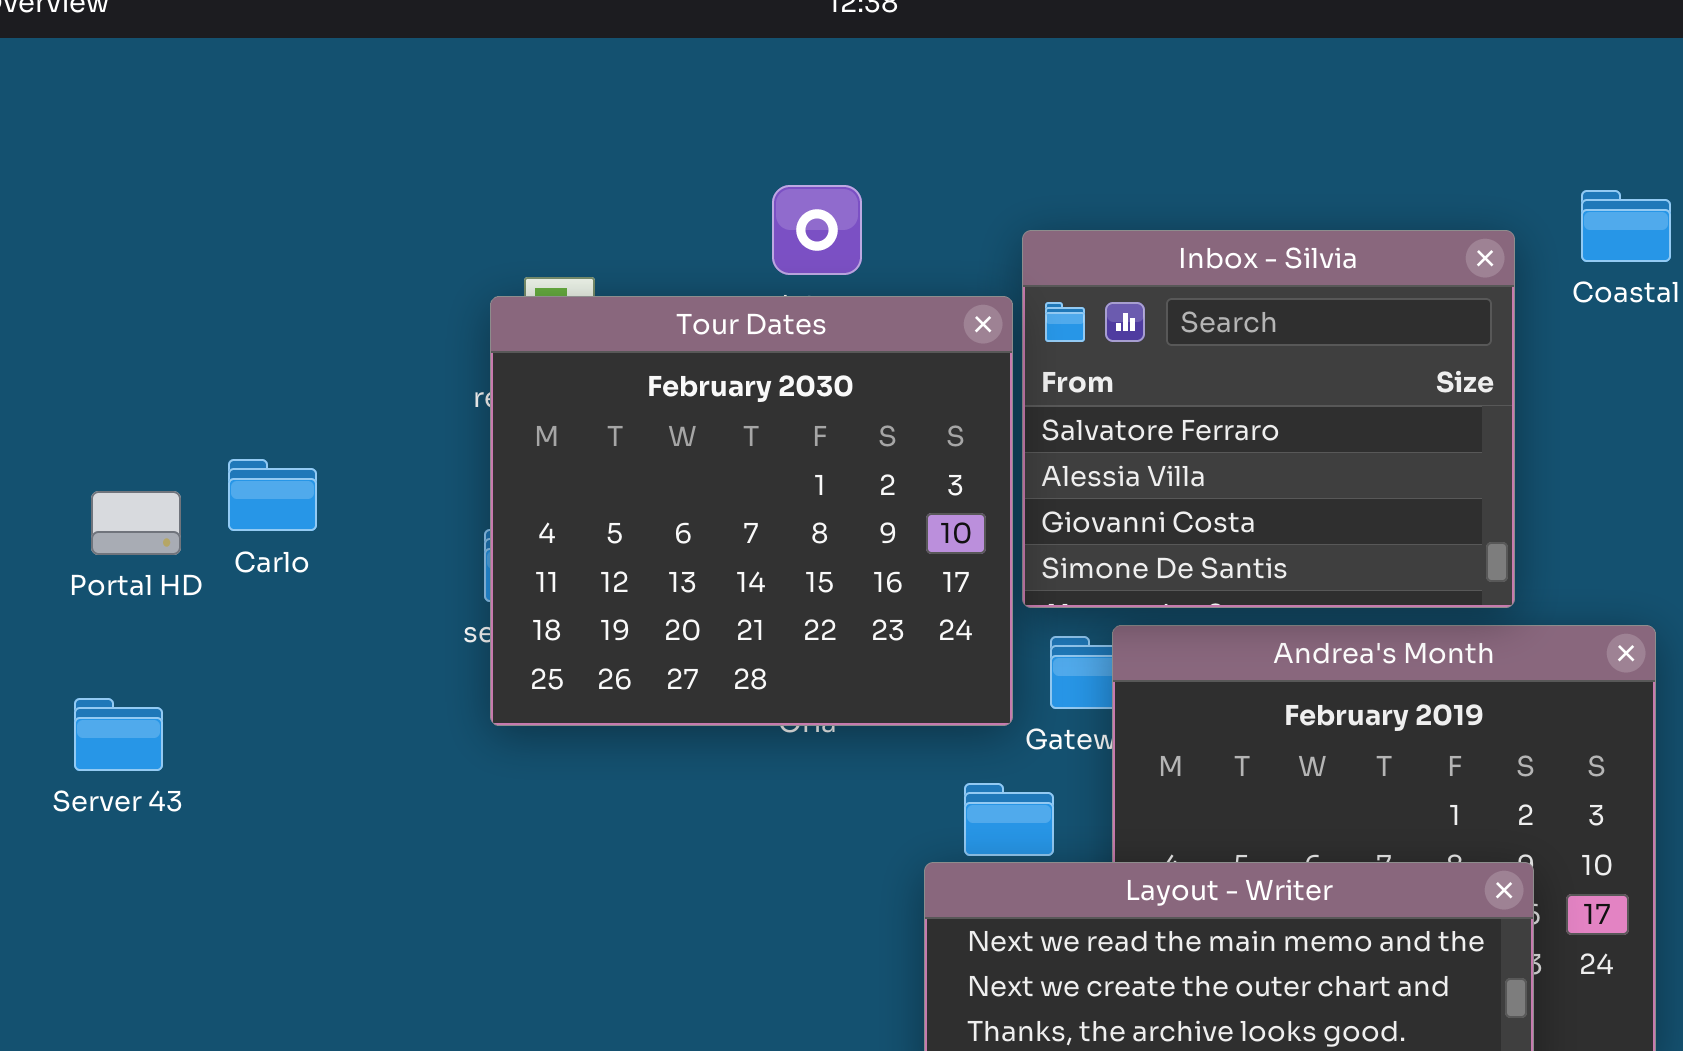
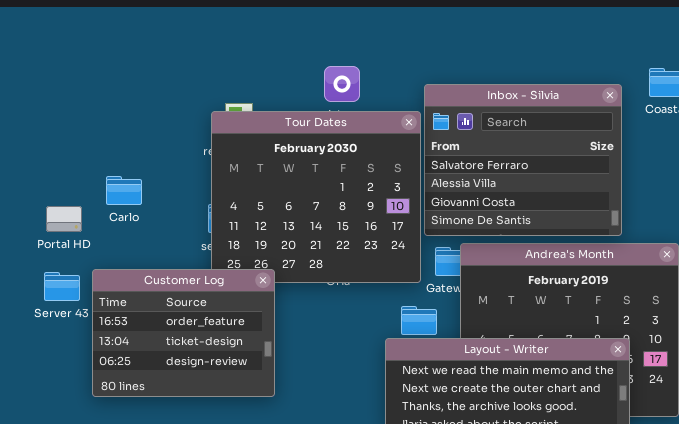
Portal HD: [91,491,181,555] -> [46,206,82,232], moved
Customer Log: none -> [92,269,275,397], opened

